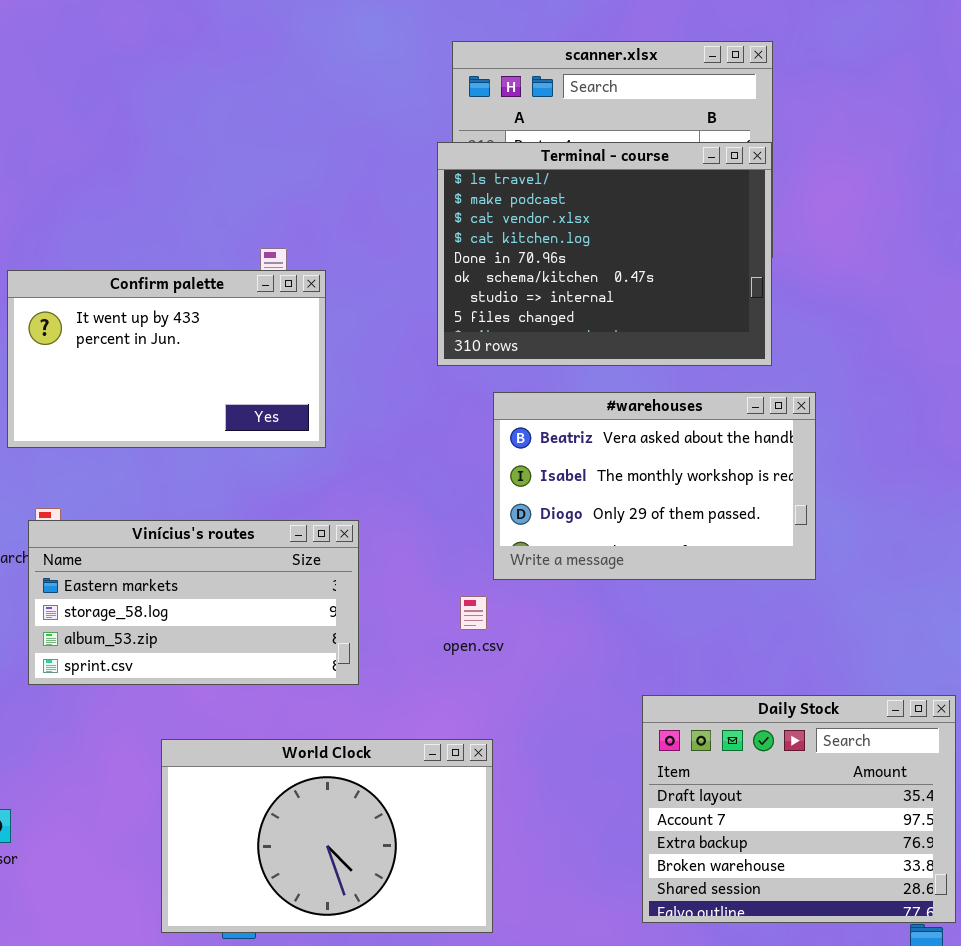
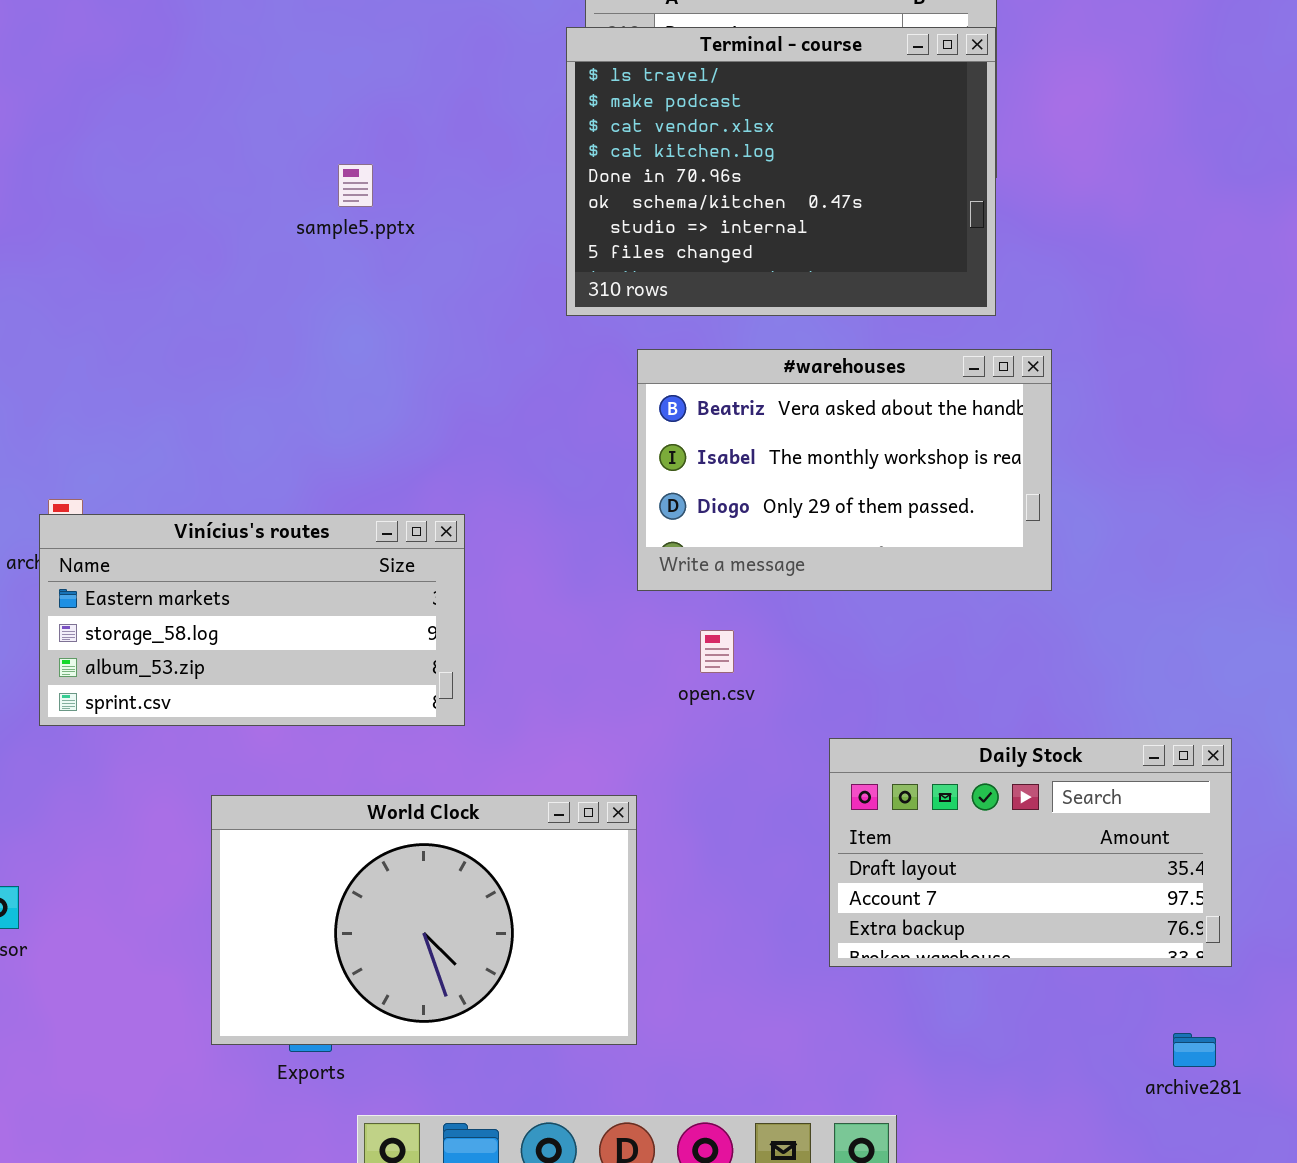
Confirm palette: [7,270,326,448] -> none, closed
open.csv: [460,596,487,630] -> [700,630,734,673], moved
Daily Stock: [642,695,956,923] -> [829,738,1232,967], resized

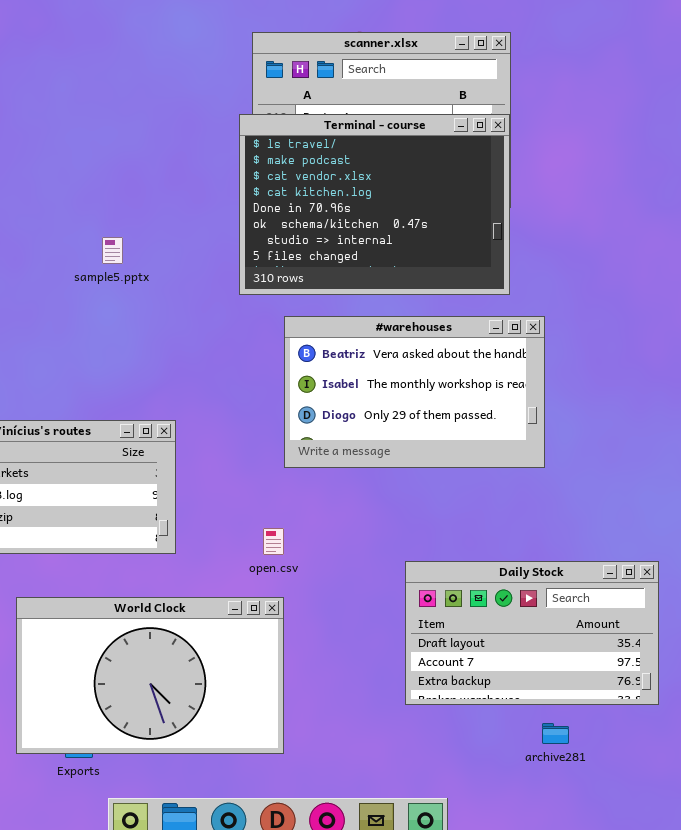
sample5.pptx: [338,164,373,207] -> [102,237,123,264], moved
open.csv: [700,630,734,673] -> [263,528,284,555], moved
archive281: [1173,1033,1216,1067] -> [542,723,569,744], moved

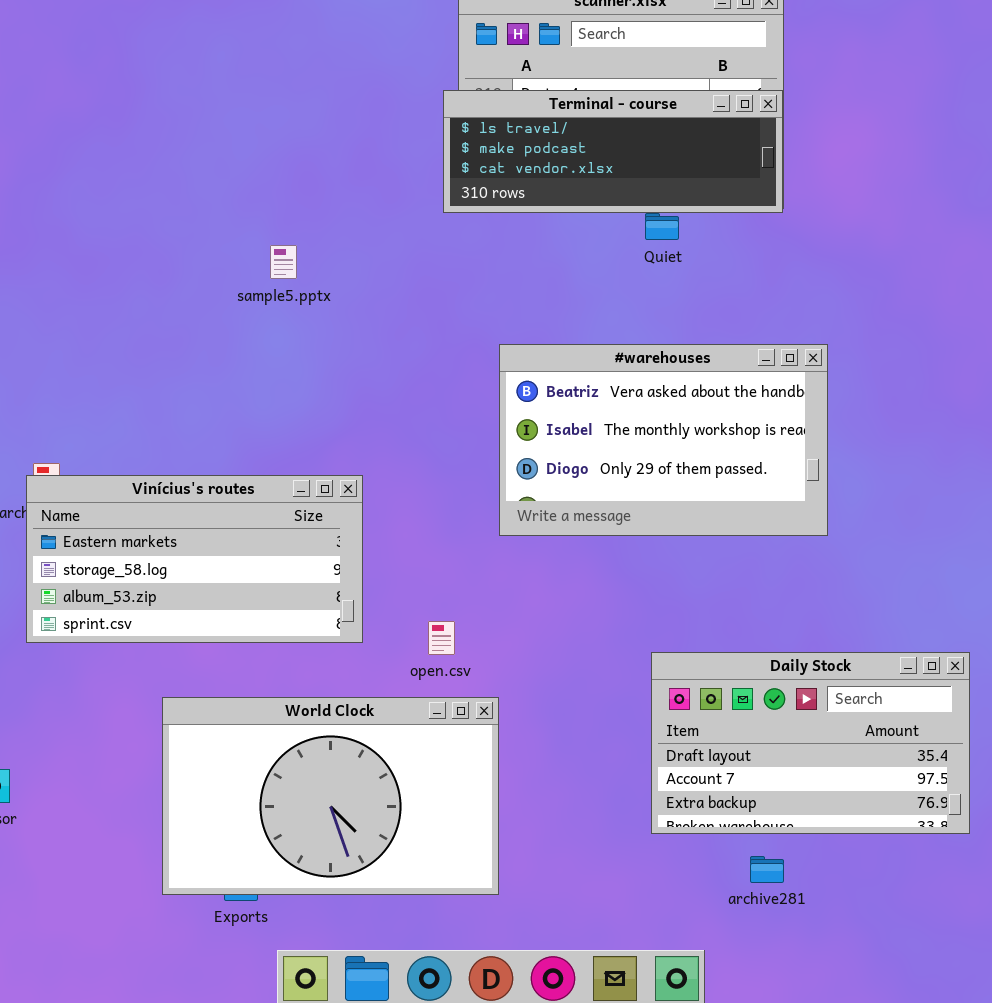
Terminal - course: [239,114,510,295] -> [443,90,783,213], resized
open.csv: [263,528,284,555] -> [428,621,455,655], moved
archive281: [542,723,569,744] -> [750,856,784,883], moved

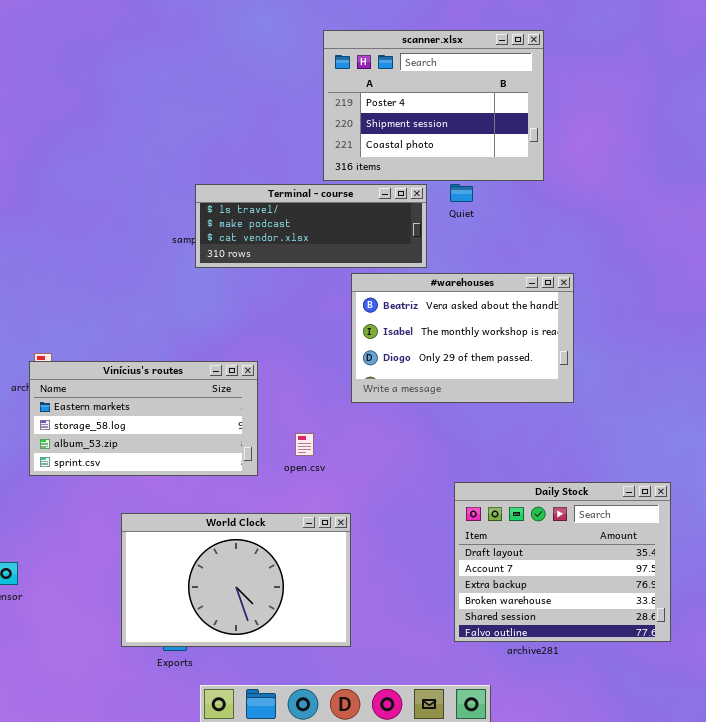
Terminal - course: [443,90,783,213] -> [195,184,427,268], moved
open.csv: [428,621,455,655] -> [295,433,314,456], moved
Daily Stock: [651,652,970,834] -> [454,482,671,642], resized

